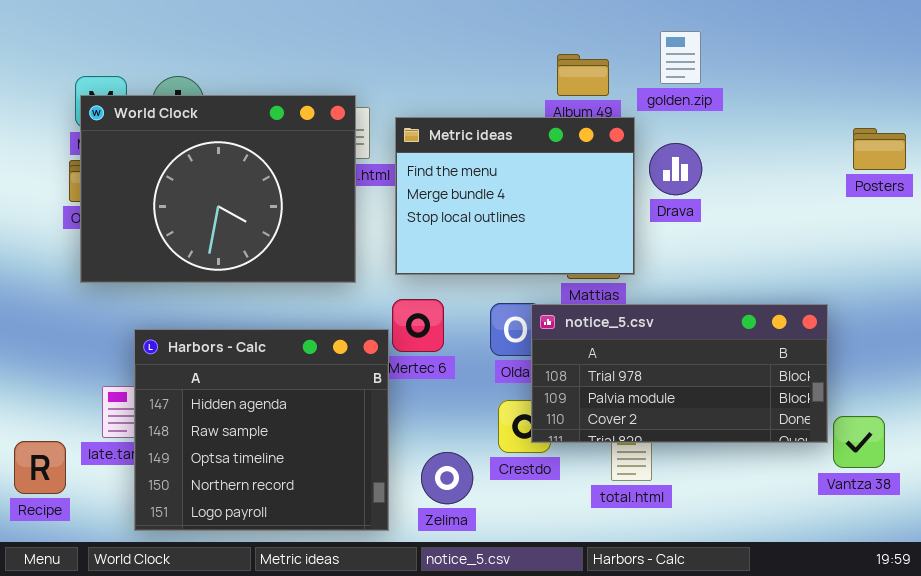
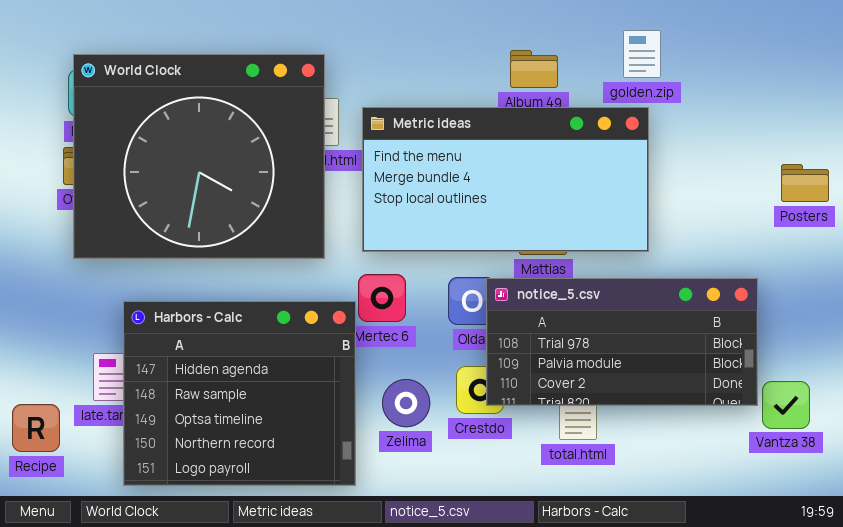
golden.zip: [660,31,701,84] -> [623,30,661,78], moved
World Clock: [80,95,356,283] -> [73,54,325,259], resized
Metric ideas: [395,117,635,275] -> [362,107,649,252], resized
Posters: [853,128,906,170] -> [781,164,829,202], moved
Zelima: [421,452,473,504] -> [382,379,430,427], moved

